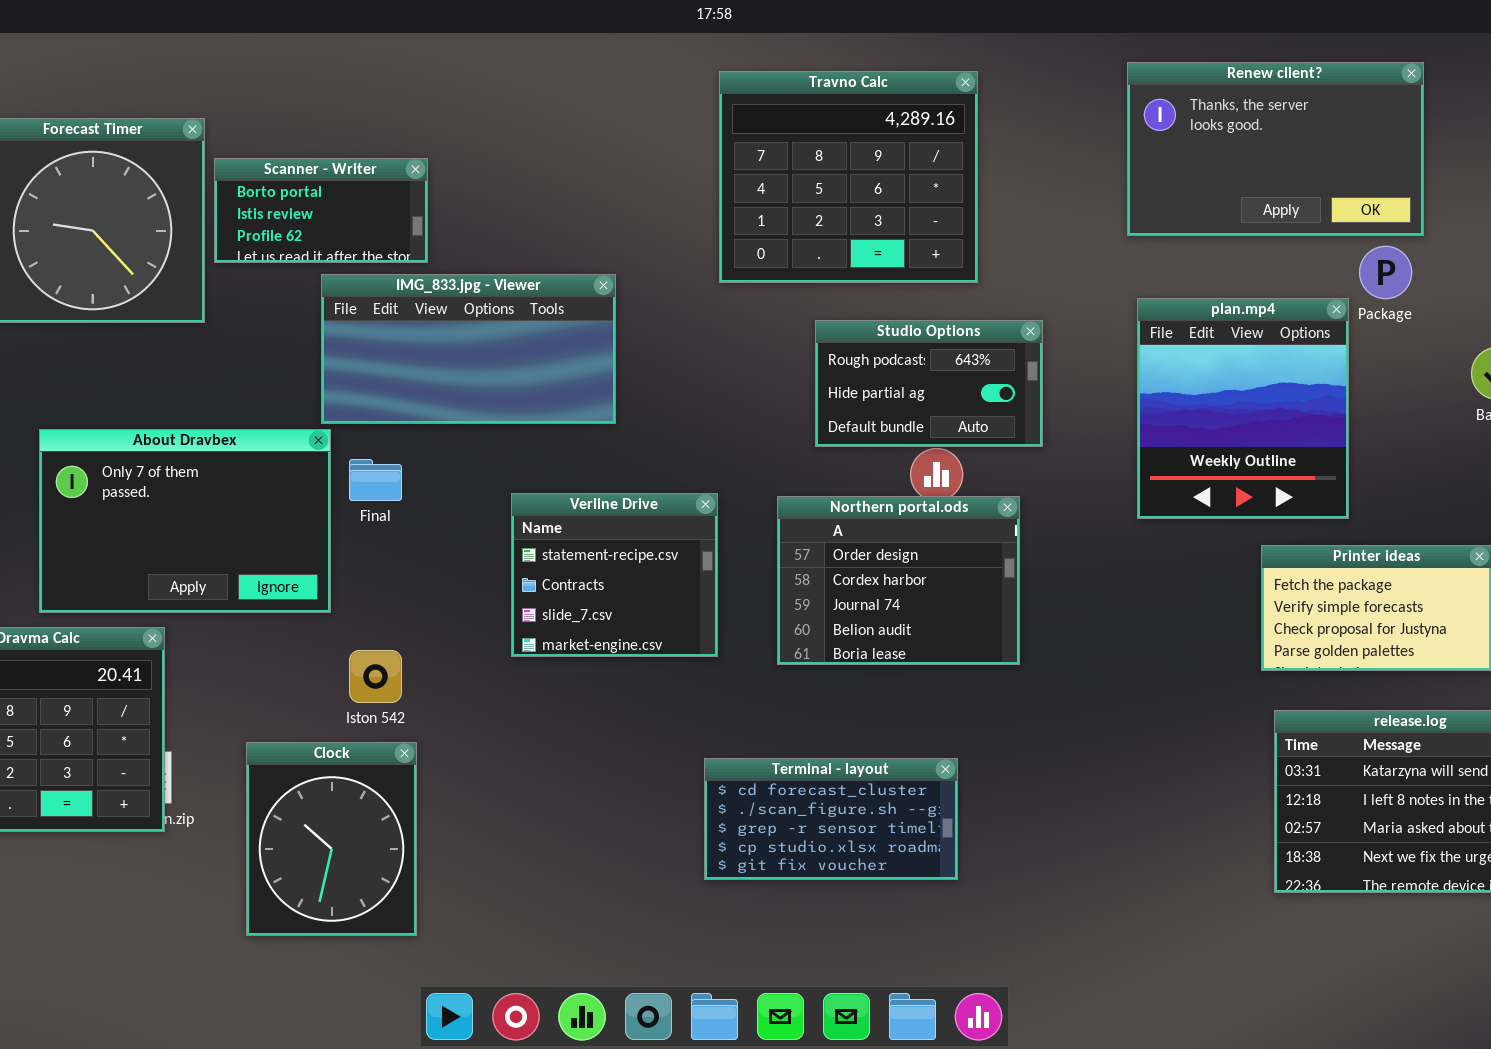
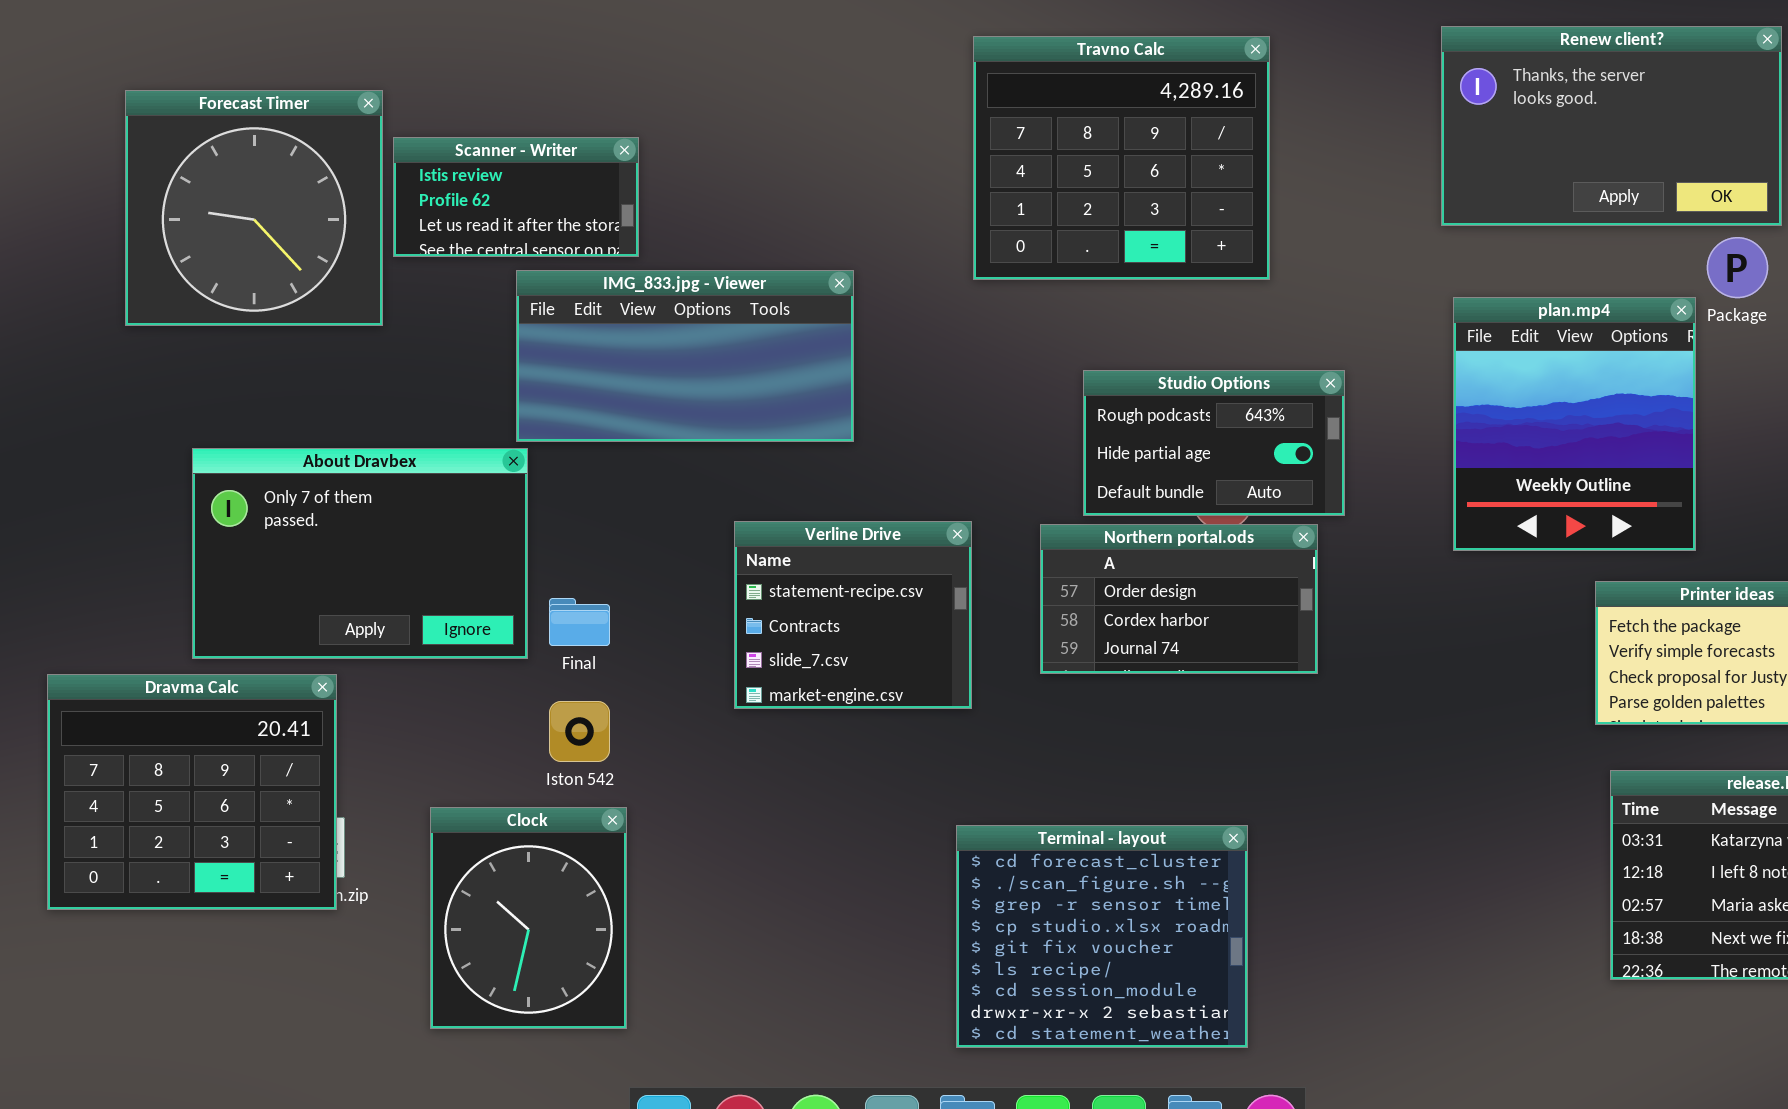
Scanner - Writer: [214,158,428,263] -> [393,137,639,257], scrolled down 1 row
Studio Options: [815,320,1043,447] -> [1083,370,1345,516], moved
Final: [349,459,402,501] -> [549,598,610,646], moved
Northern portal.ods: [777,496,1020,665] -> [1040,524,1318,674], resized
Terminal - layout: [704,758,958,880] -> [956,825,1248,1048], resized

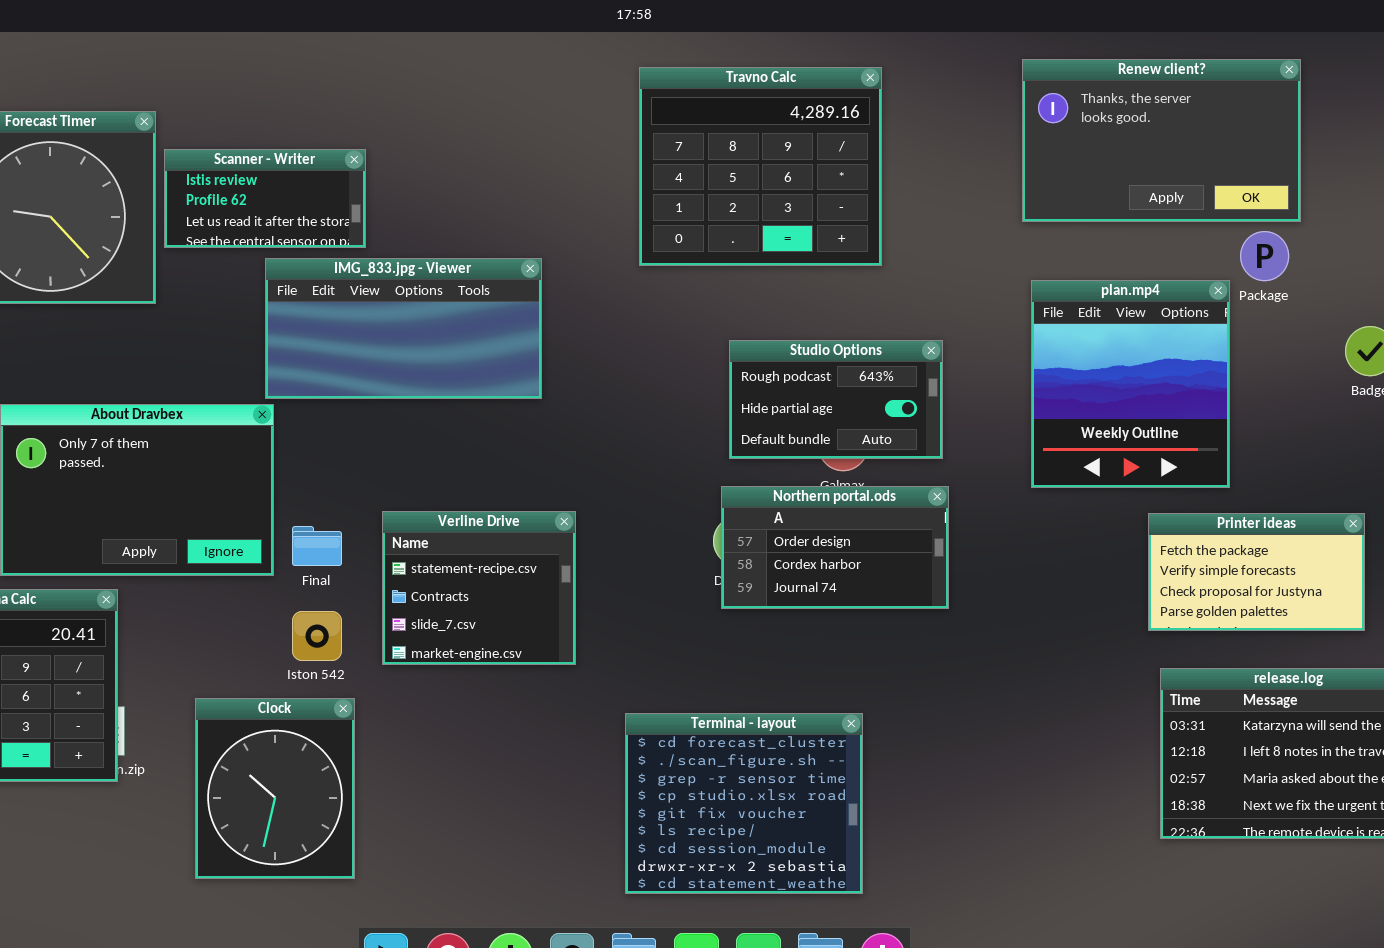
Verline Drive: [734,521,972,709] -> [382,511,576,665], moved
Northern portal.ods: [1040,524,1318,674] -> [721,486,949,609], moved

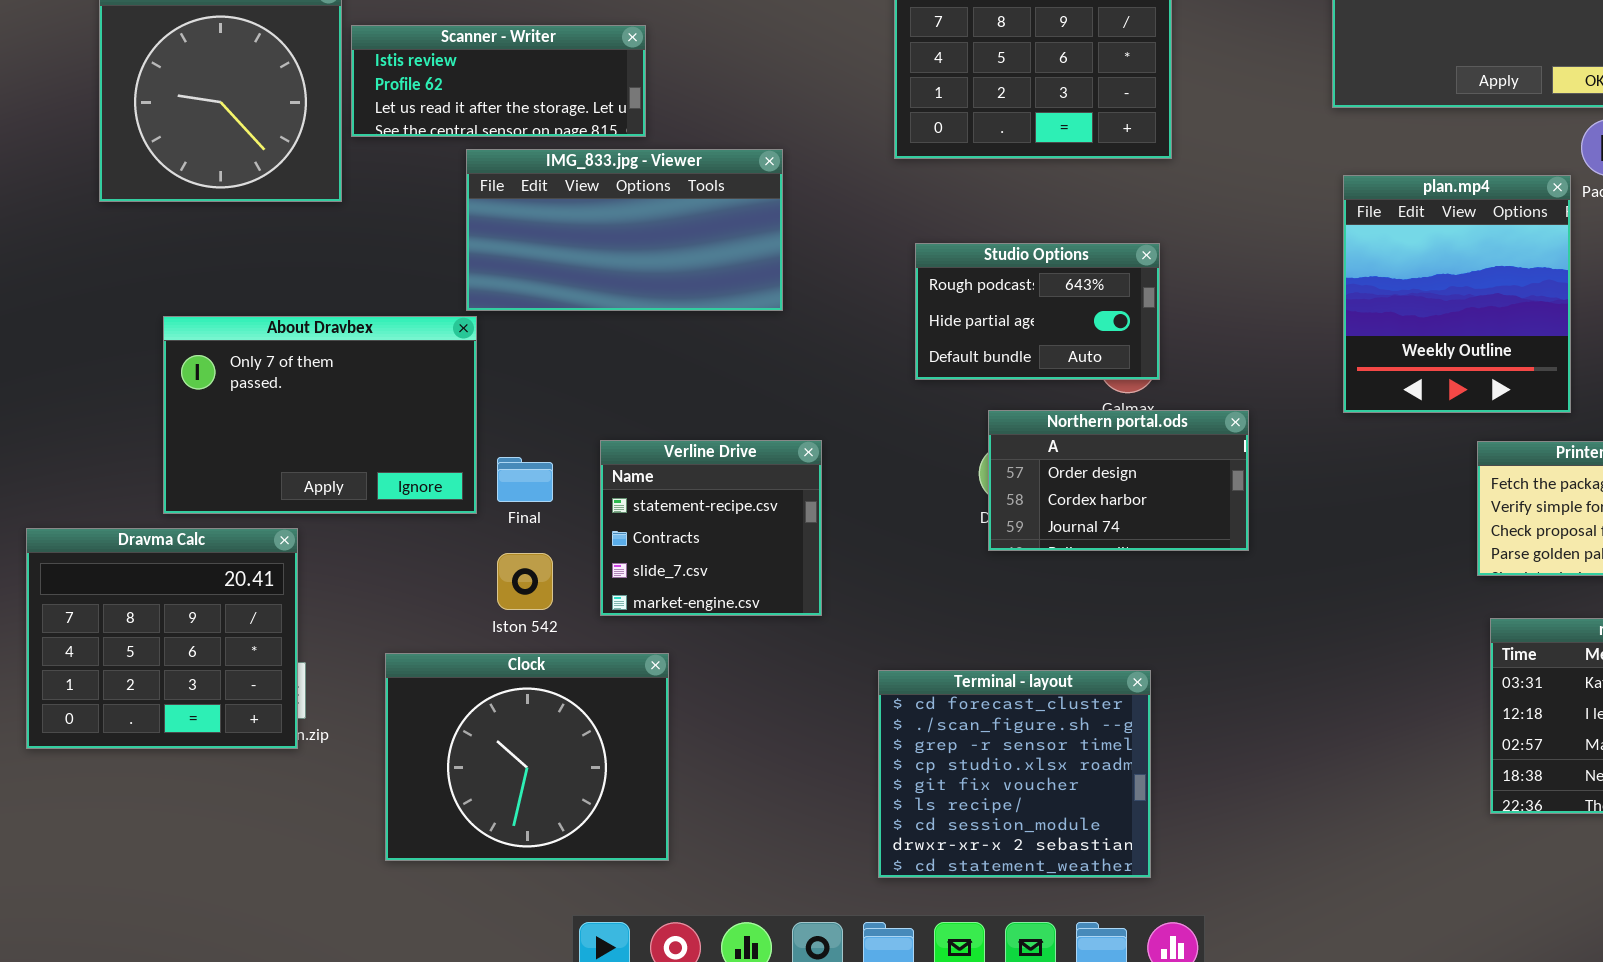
Scanner - Writer: [164,149,366,248] -> [351,25,646,137], resized
Studio Options: [729,340,943,459] -> [915,243,1160,380], moved
Clock: [195,698,355,879] -> [385,653,669,861], resized

